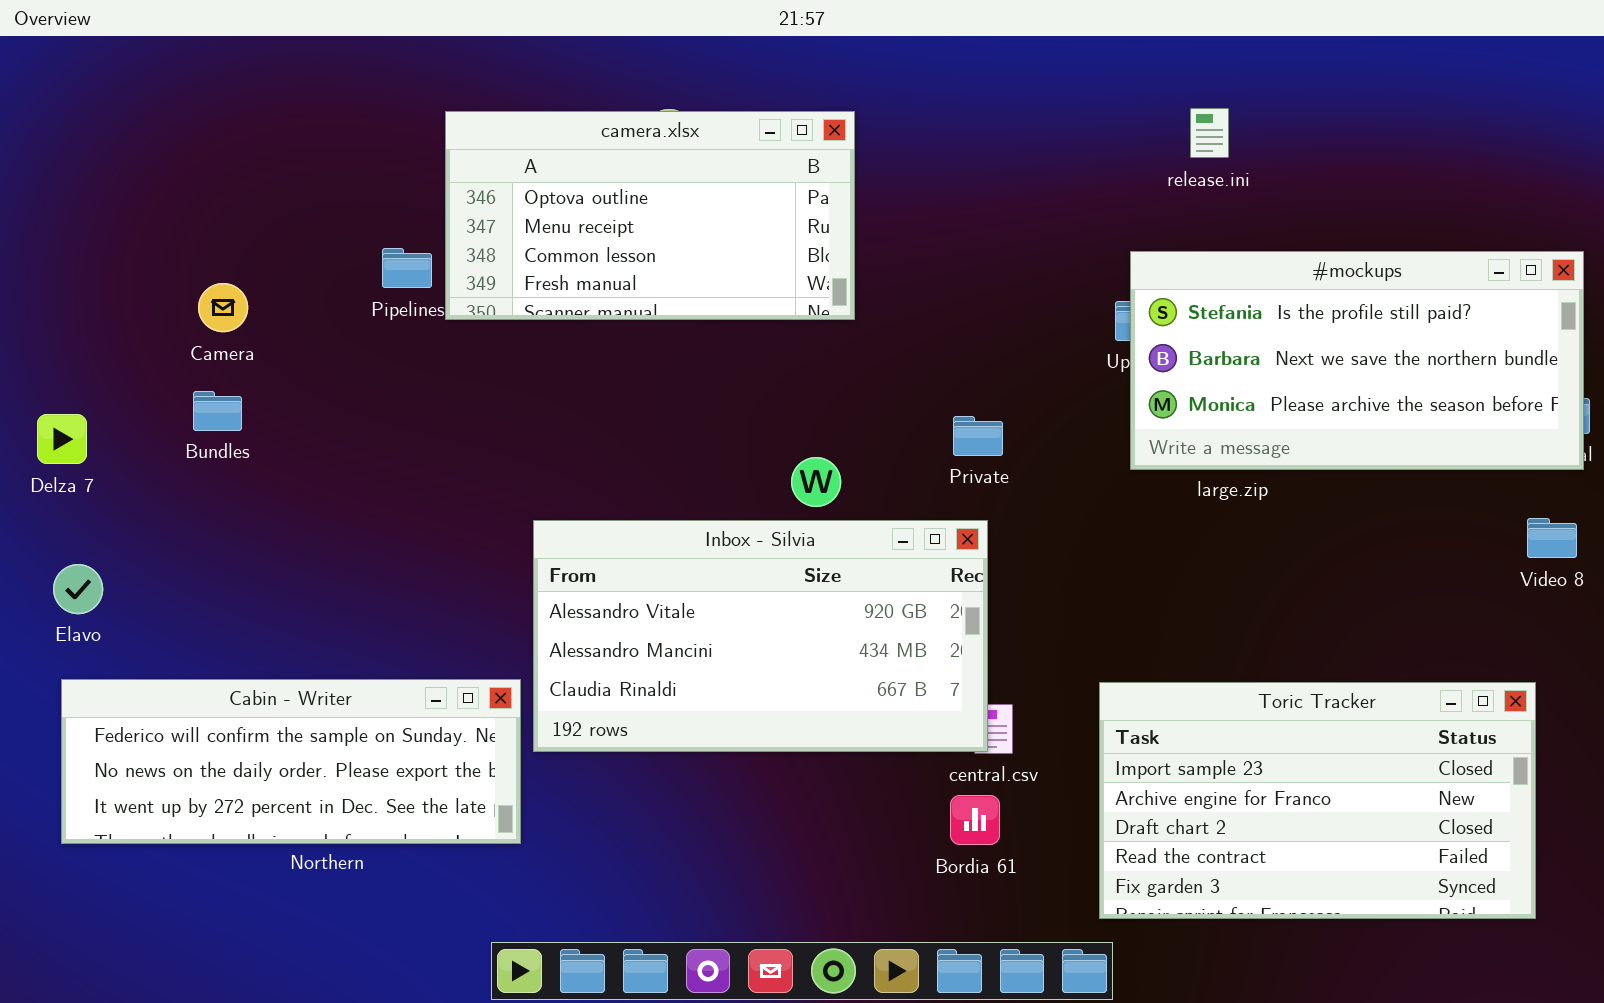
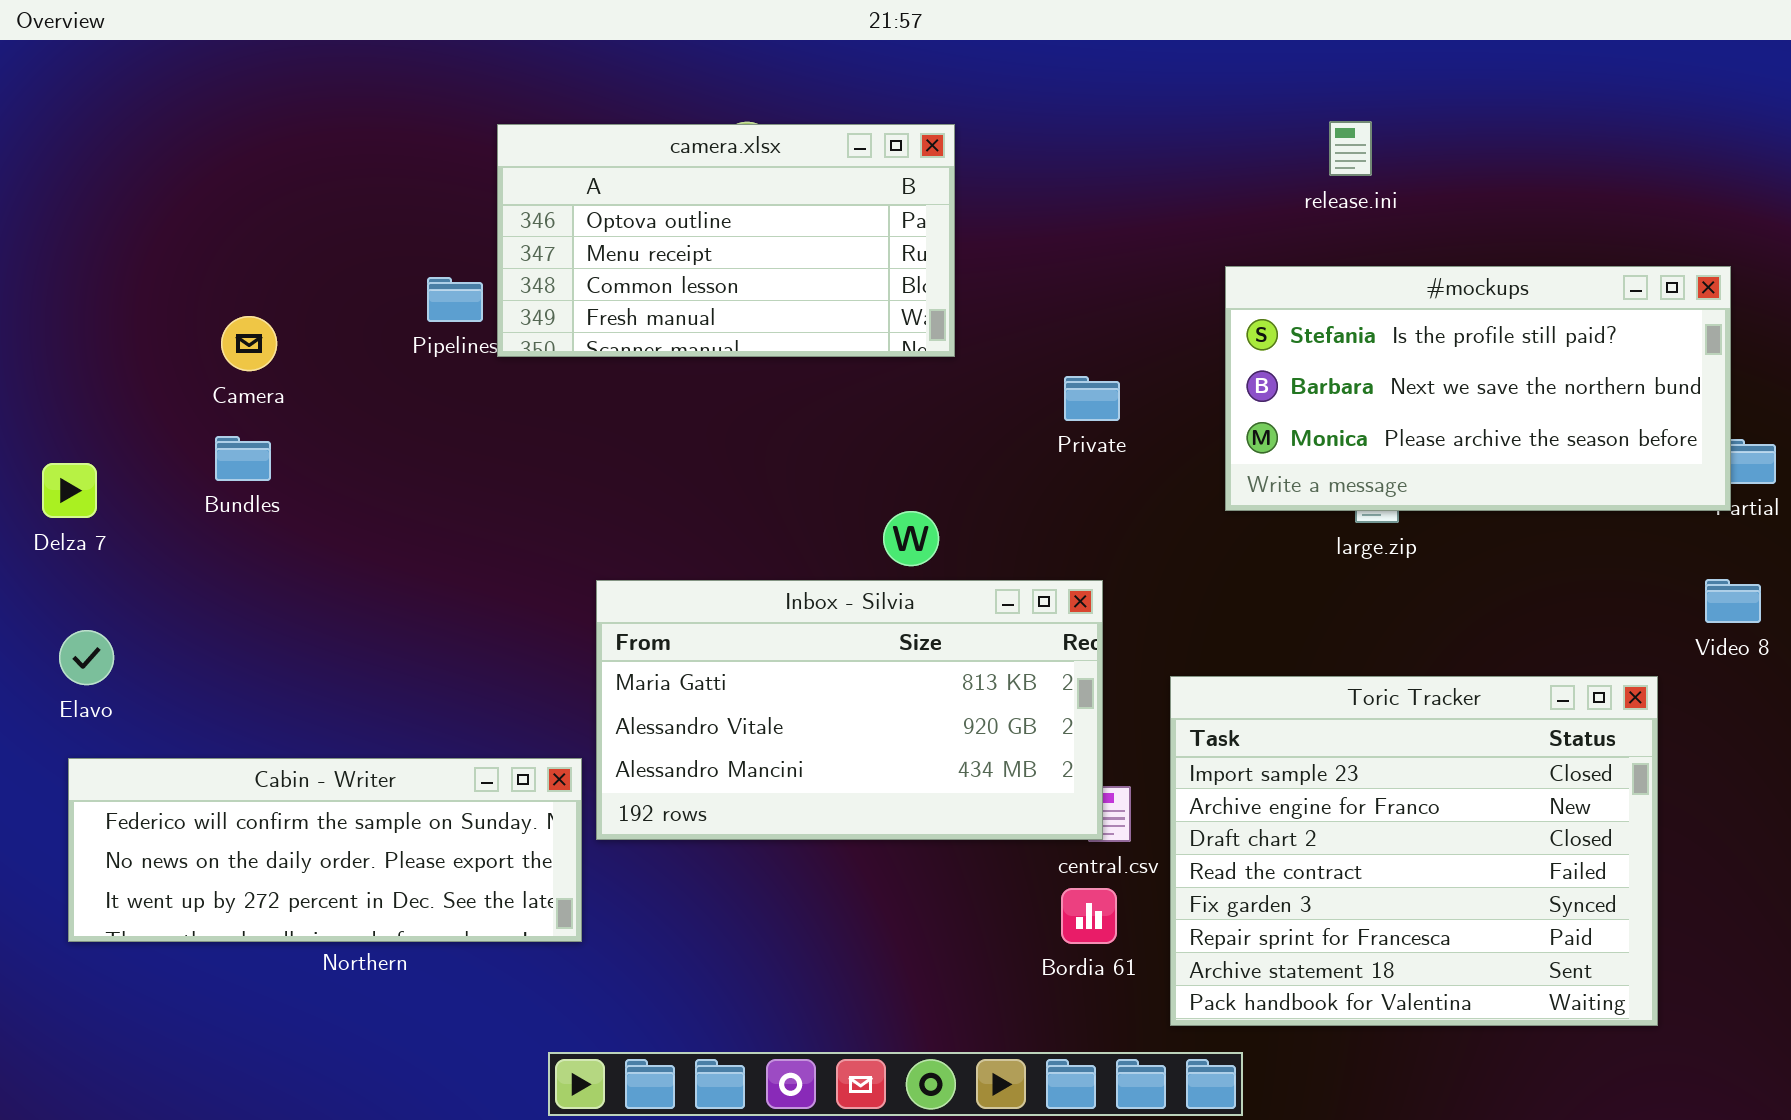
#mockups: [1130,251,1584,470] -> [1225,266,1731,511], moved
Private: [953,416,1003,456] -> [1064,376,1120,421], moved
Inbox - Silvia: [533,520,988,752] -> [596,580,1103,840], scrolled up 1 row
Toric Tracker: [1099,682,1536,919] -> [1170,676,1658,1026], moved, resized

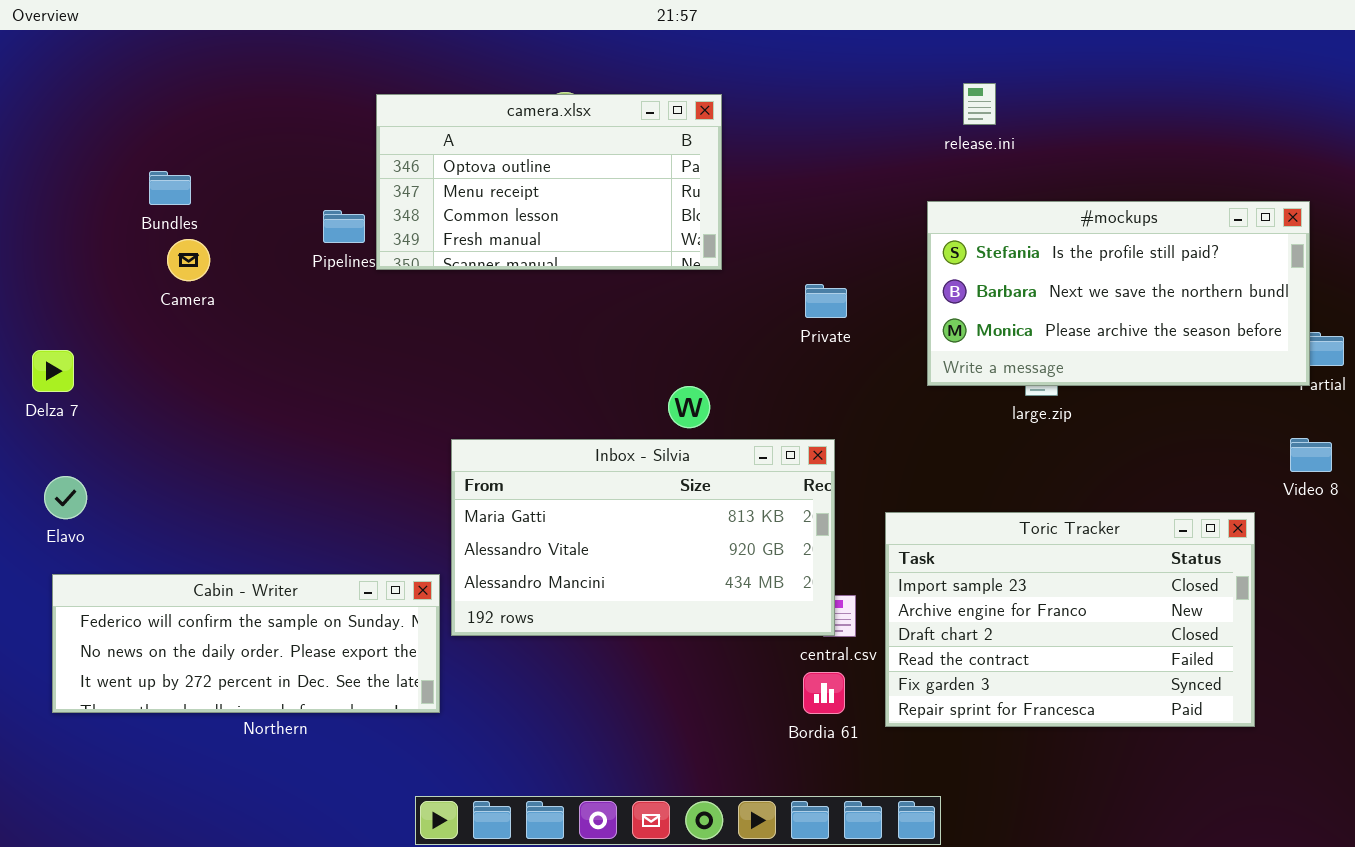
release.ini: [1329,121,1372,176] -> [963,83,996,125], moved
Bundles: [215,436,271,481] -> [149,171,191,205], moved
Toric Tracker: [1170,676,1658,1026] -> [885,512,1255,727], resized

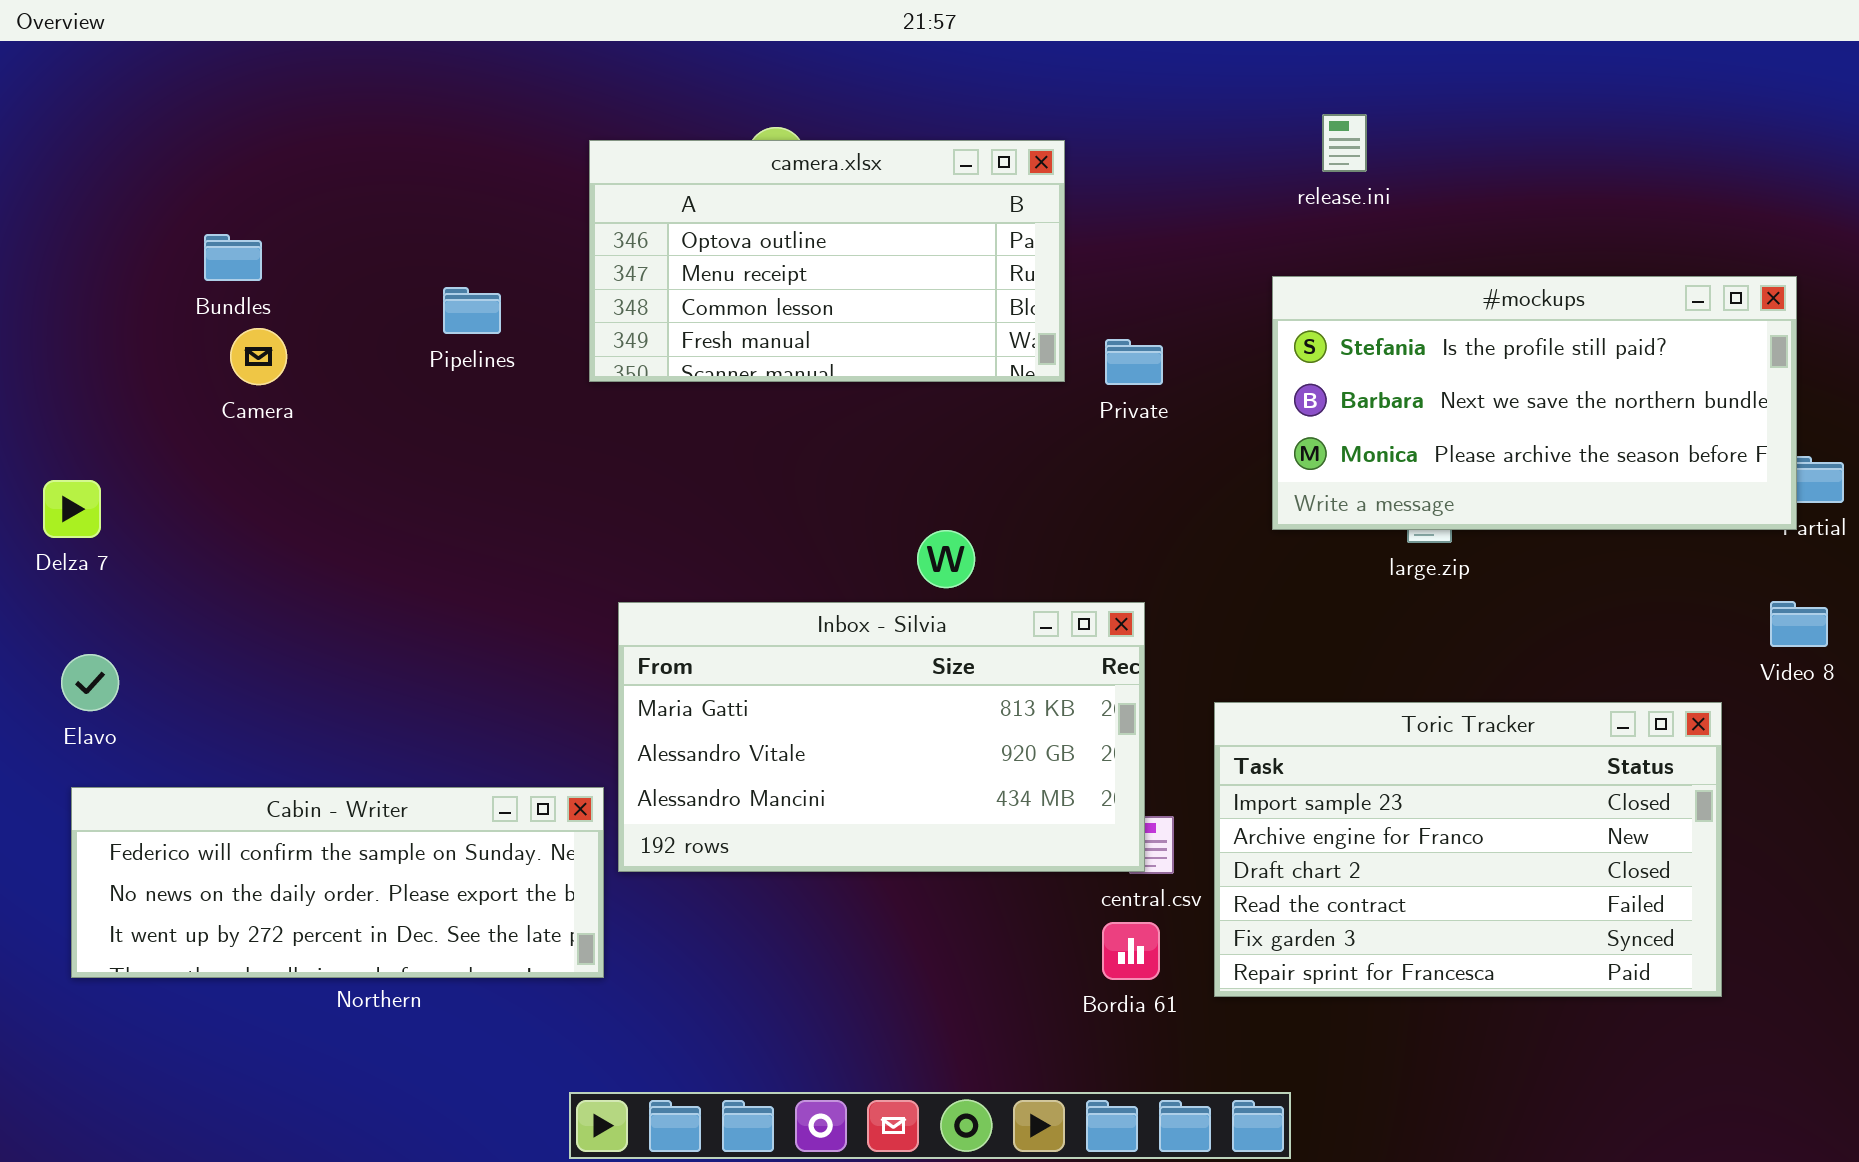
camera.xlsx: [376,94,722,270] -> [589,140,1065,382], moved
Private: [805,284,847,318] -> [1105,339,1163,385], moved

